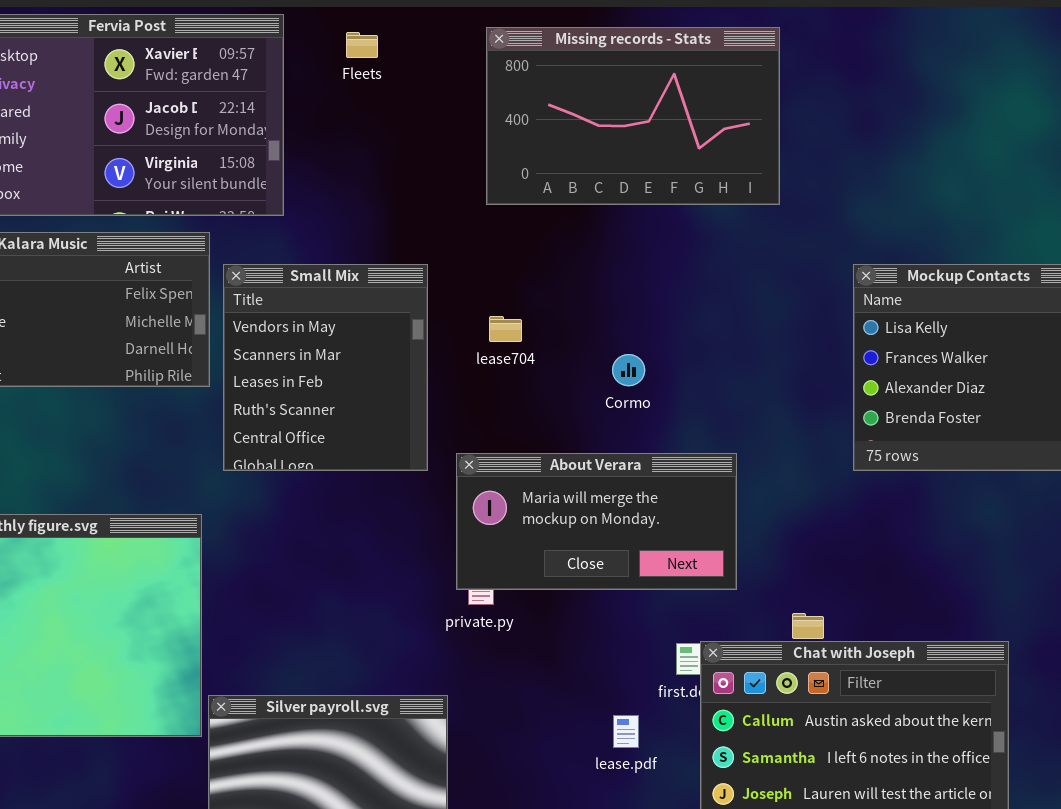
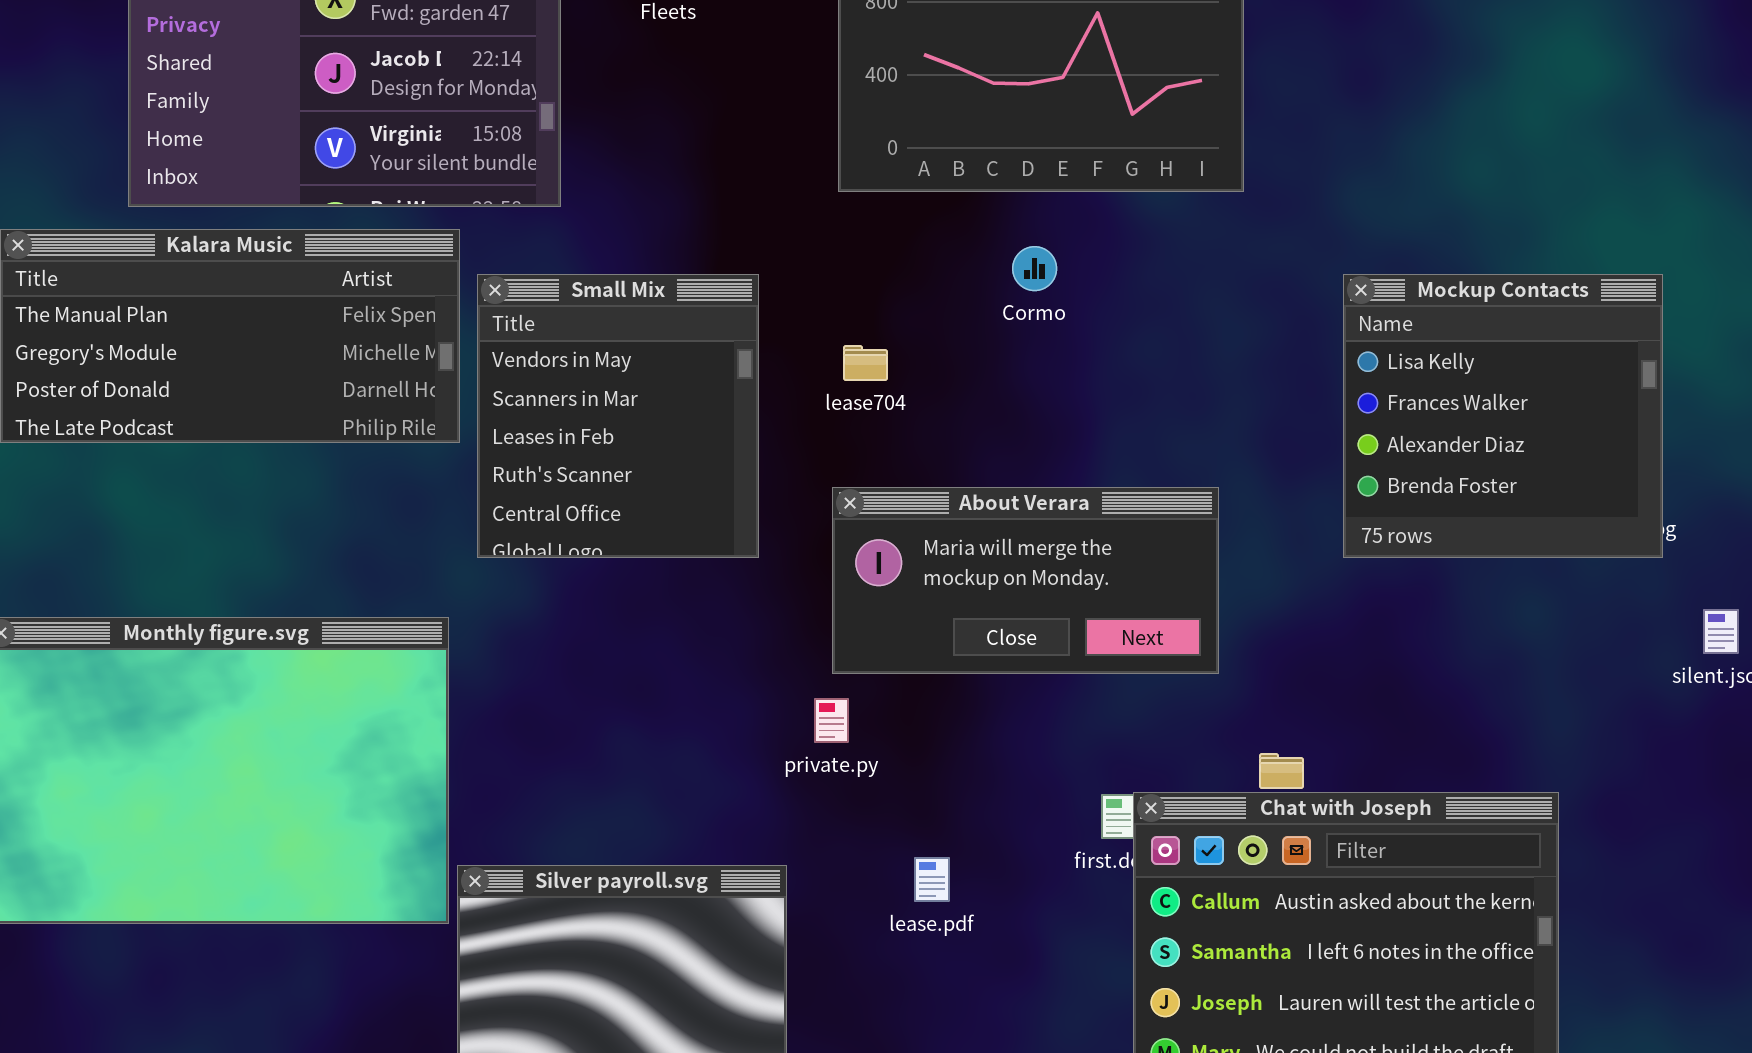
Cormo: [612,354,645,386] -> [1012,246,1057,291], moved
About Verara: [456,453,737,590] -> [832,487,1219,674], moved
lease.pdf: [613,715,639,748] -> [914,857,950,902], moved

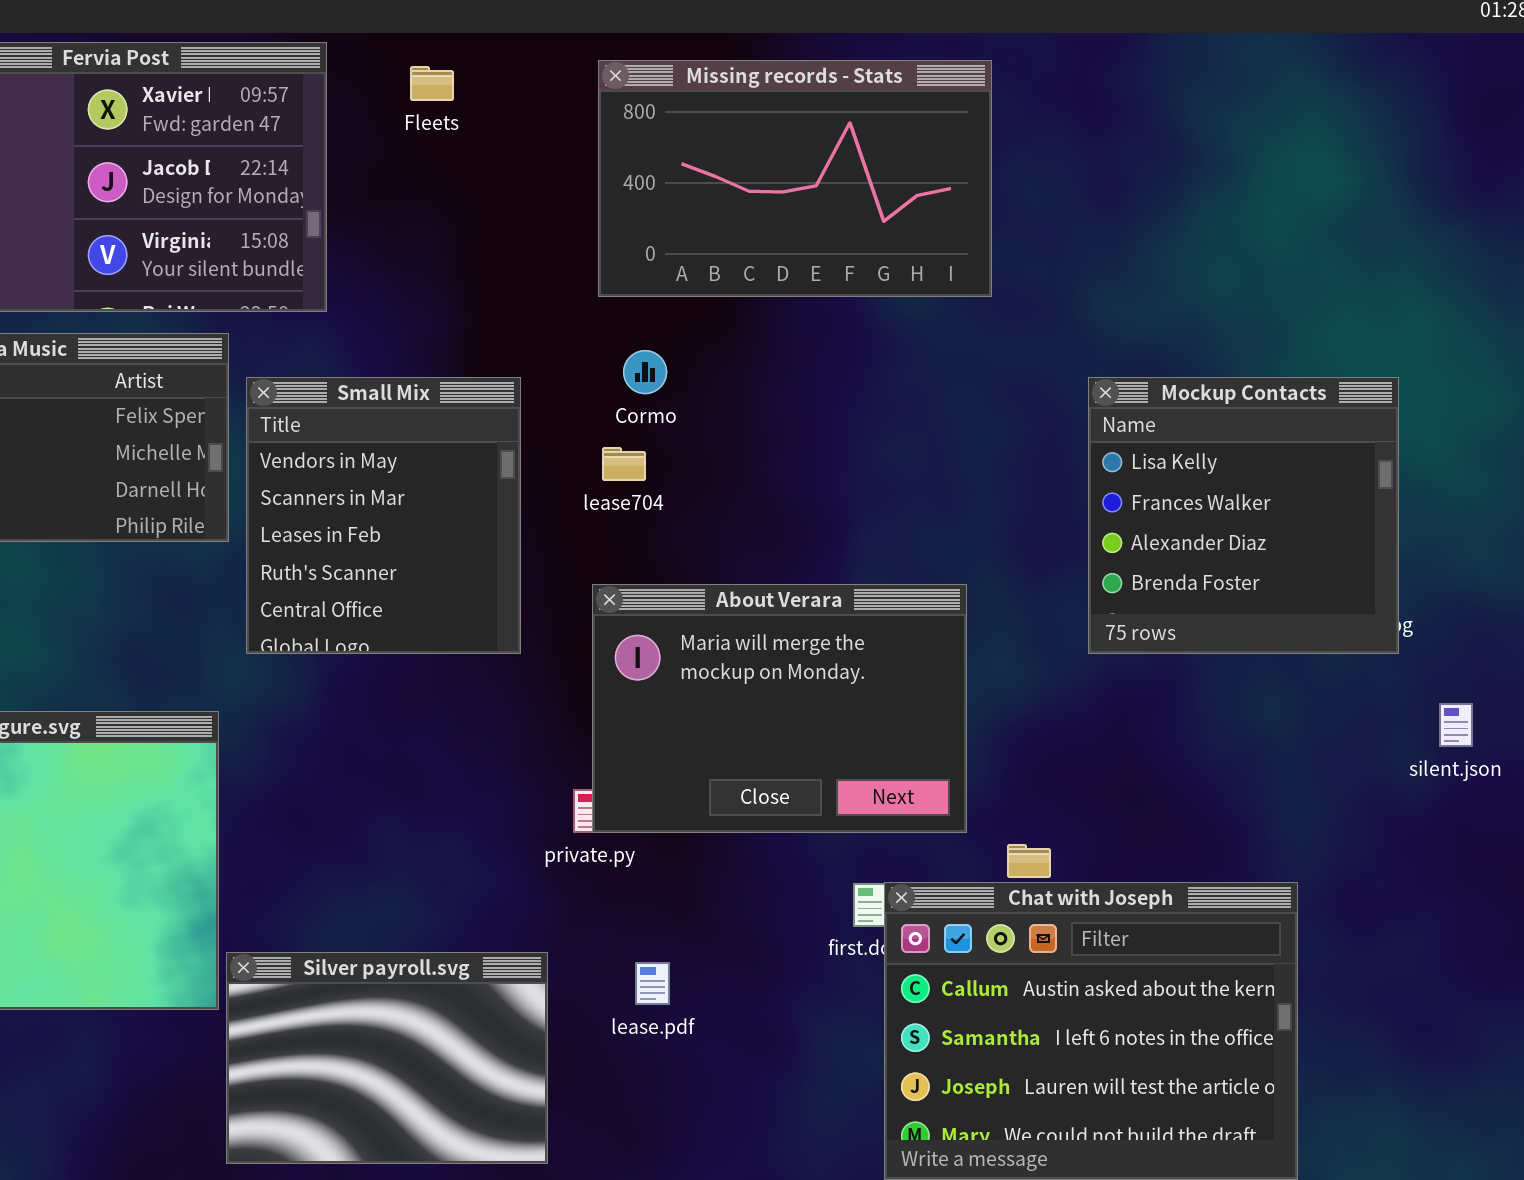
Cormo: [1012,246,1057,291] -> [623,350,667,394], moved
About Verara: [832,487,1219,674] -> [592,584,967,833], resized
lease.pdf: [914,857,950,902] -> [635,962,670,1005], moved

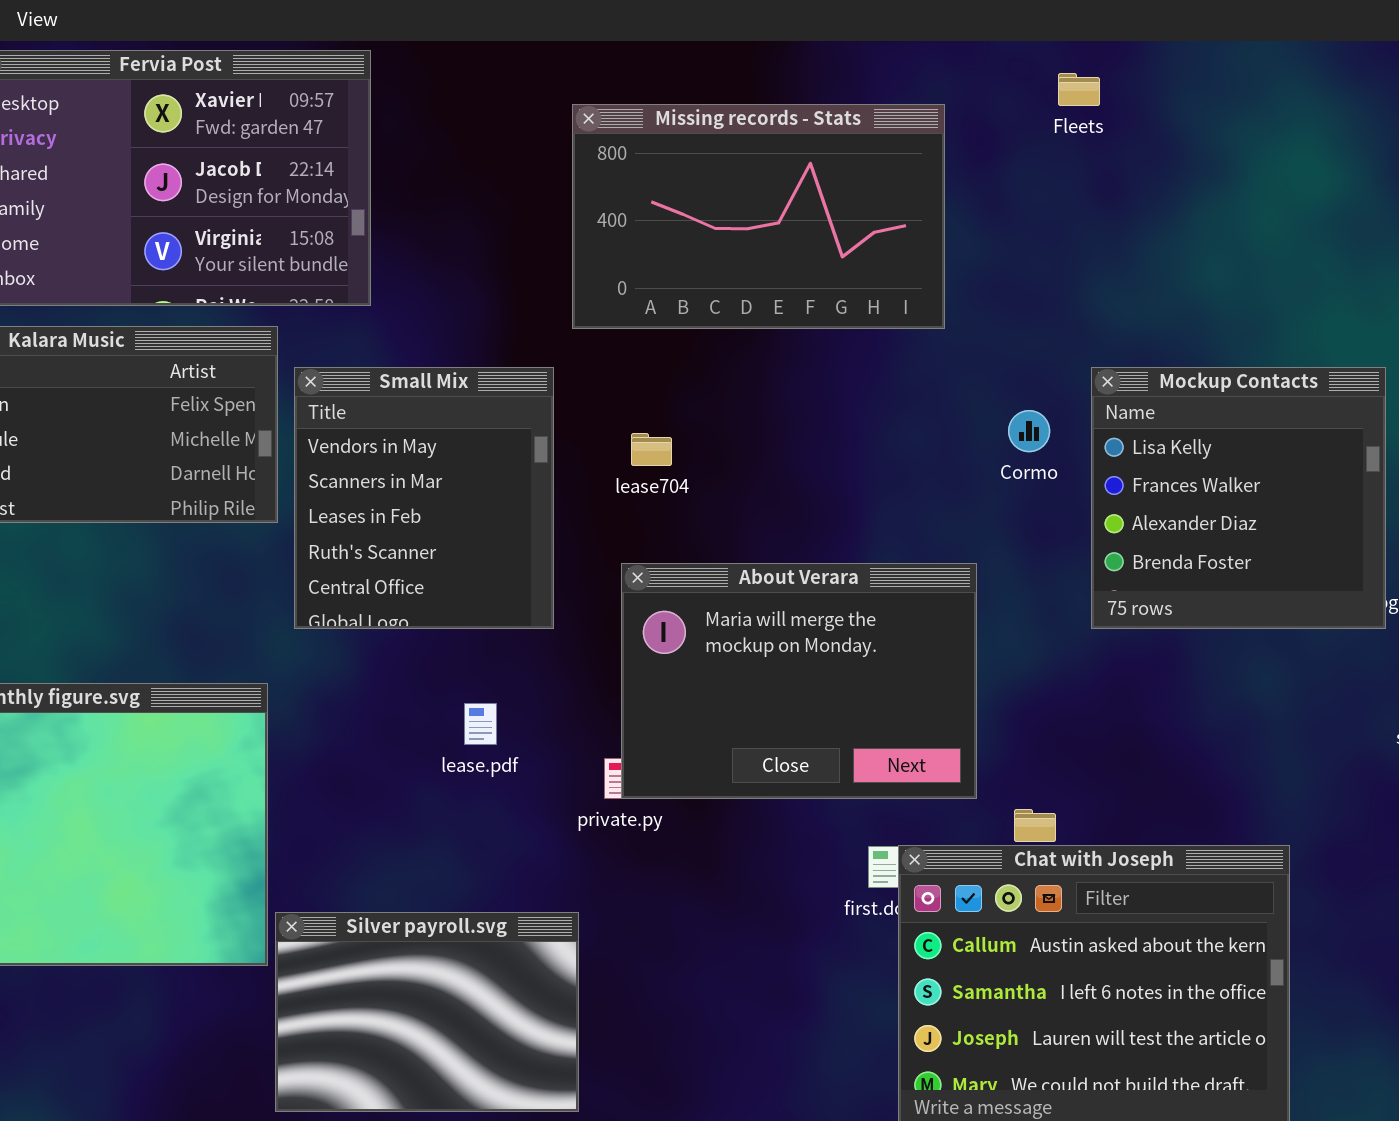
Missing records - Stats: [598,60,992,297] -> [572,104,945,329], moved
Fleets: [410,66,454,101] -> [1058,73,1100,106], moved
Cormo: [623,350,667,394] -> [1008,410,1050,452], moved
lease.pdf: [635,962,670,1005] -> [464,703,497,745], moved

